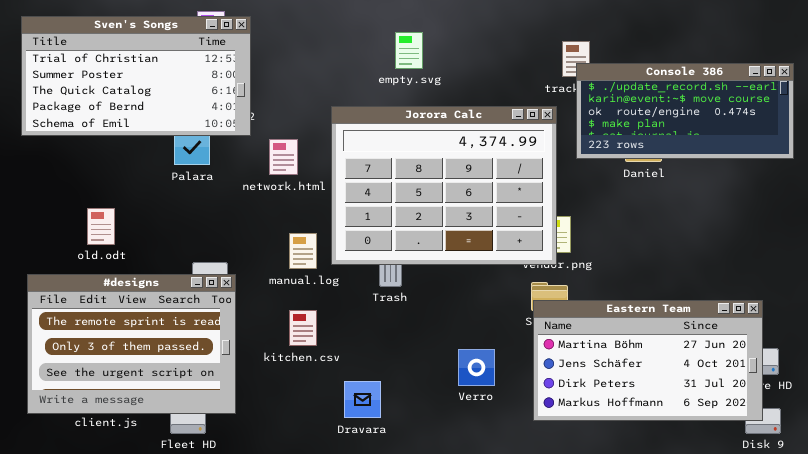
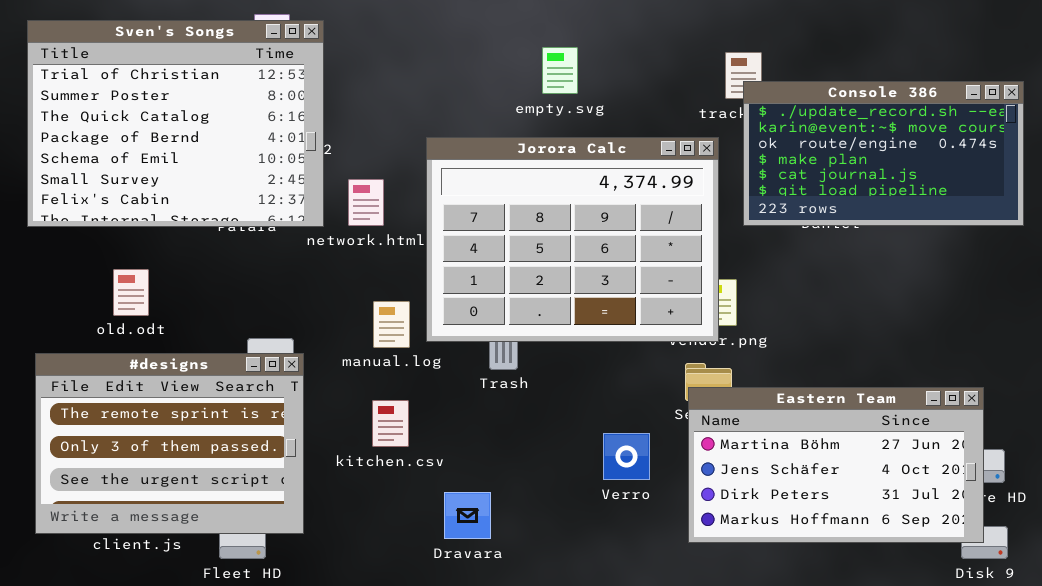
Sven's Songs: [21,16,251,136] -> [27,20,324,227], resized
empty.svg: [395,32,423,69] -> [542,47,578,94], moved
Console 386: [576,63,794,159] -> [743,81,1024,226], resized
Verro: [458,349,495,386] -> [603,433,650,480], moved

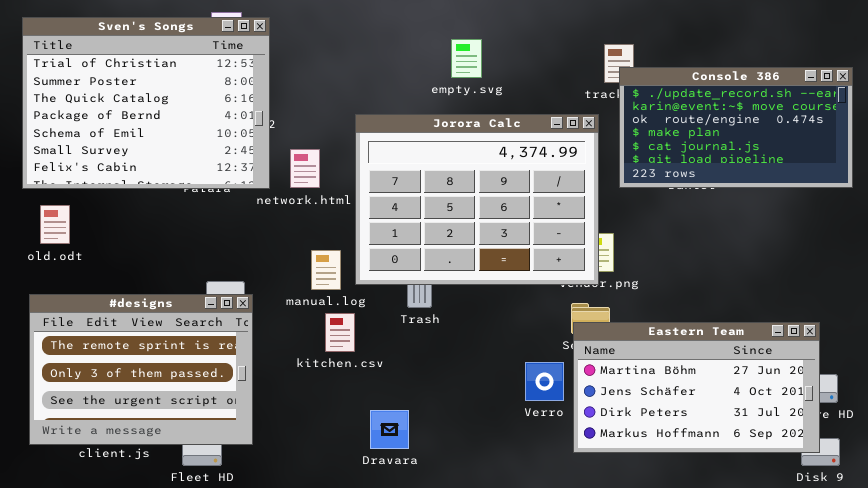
old.odt: [113,269,149,316] -> [40,205,70,244], moved
kitchen.csv: [372,400,409,447] -> [325,313,355,352], moved
Verro: [603,433,650,480] -> [525,362,564,401], moved

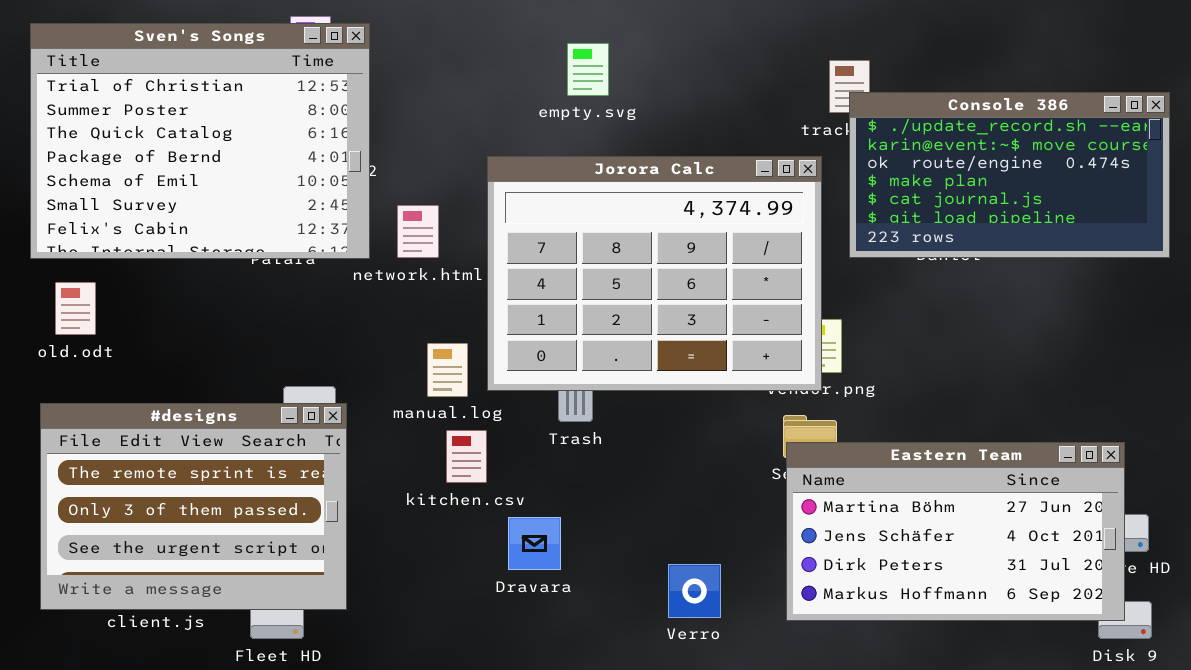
empty.svg: [451,39,482,78] -> [567,43,609,96], moved
Verro: [525,362,564,401] -> [668,564,721,618], moved
Dravara: [370,410,409,449] -> [508,517,561,570], moved

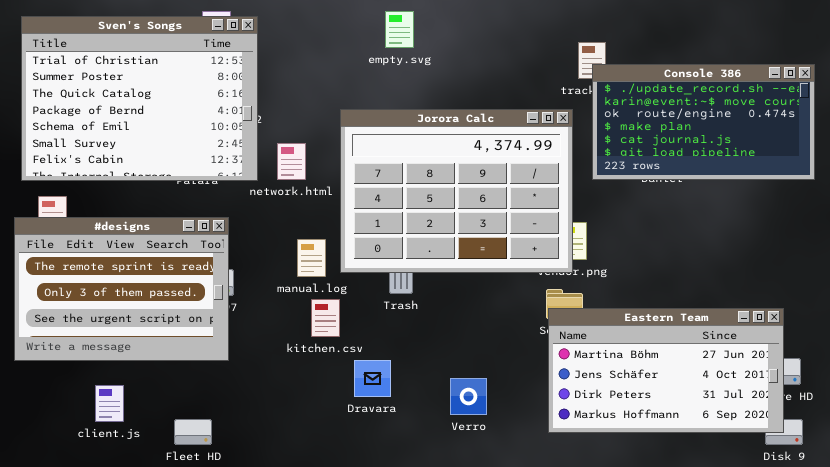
empty.svg: [567,43,609,96] -> [385,11,414,48], moved
#designs: [40,403,347,610] -> [14,217,229,361], moved
Verro: [668,564,721,618] -> [450,378,487,415], moved

